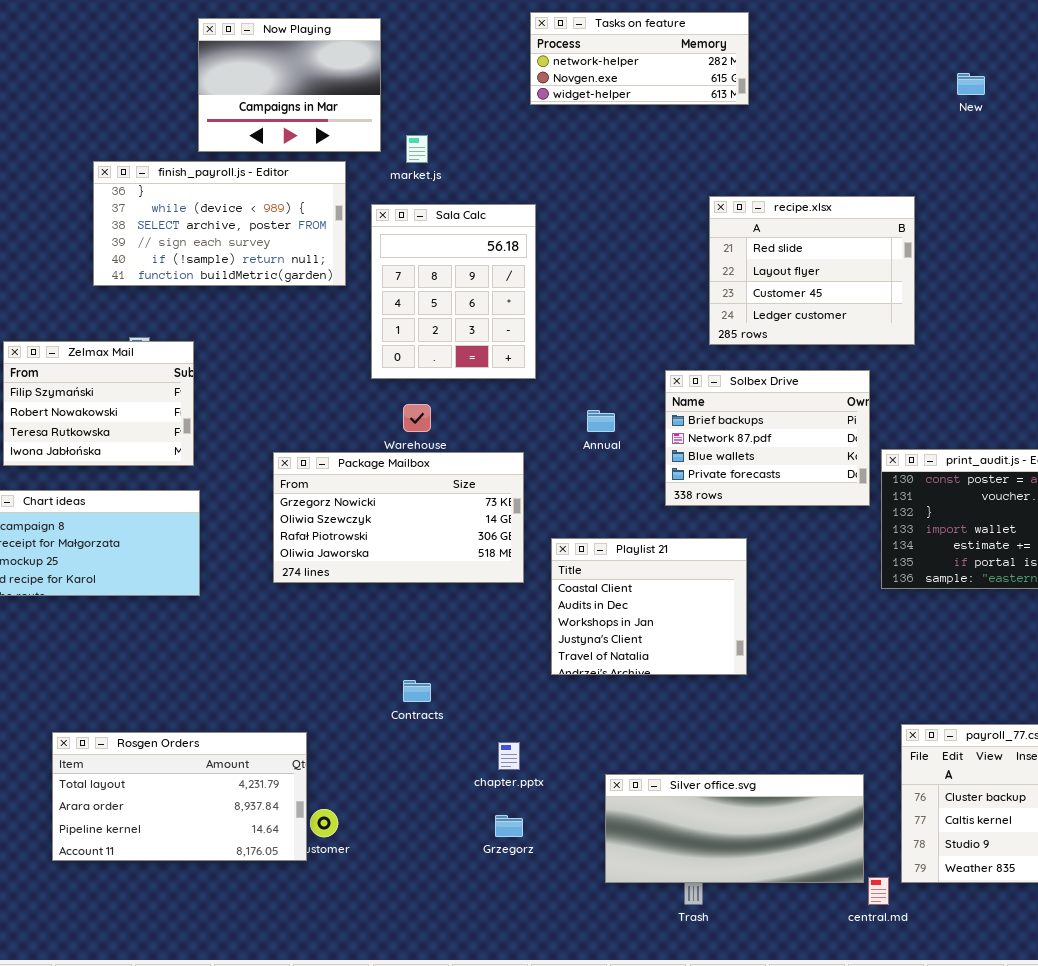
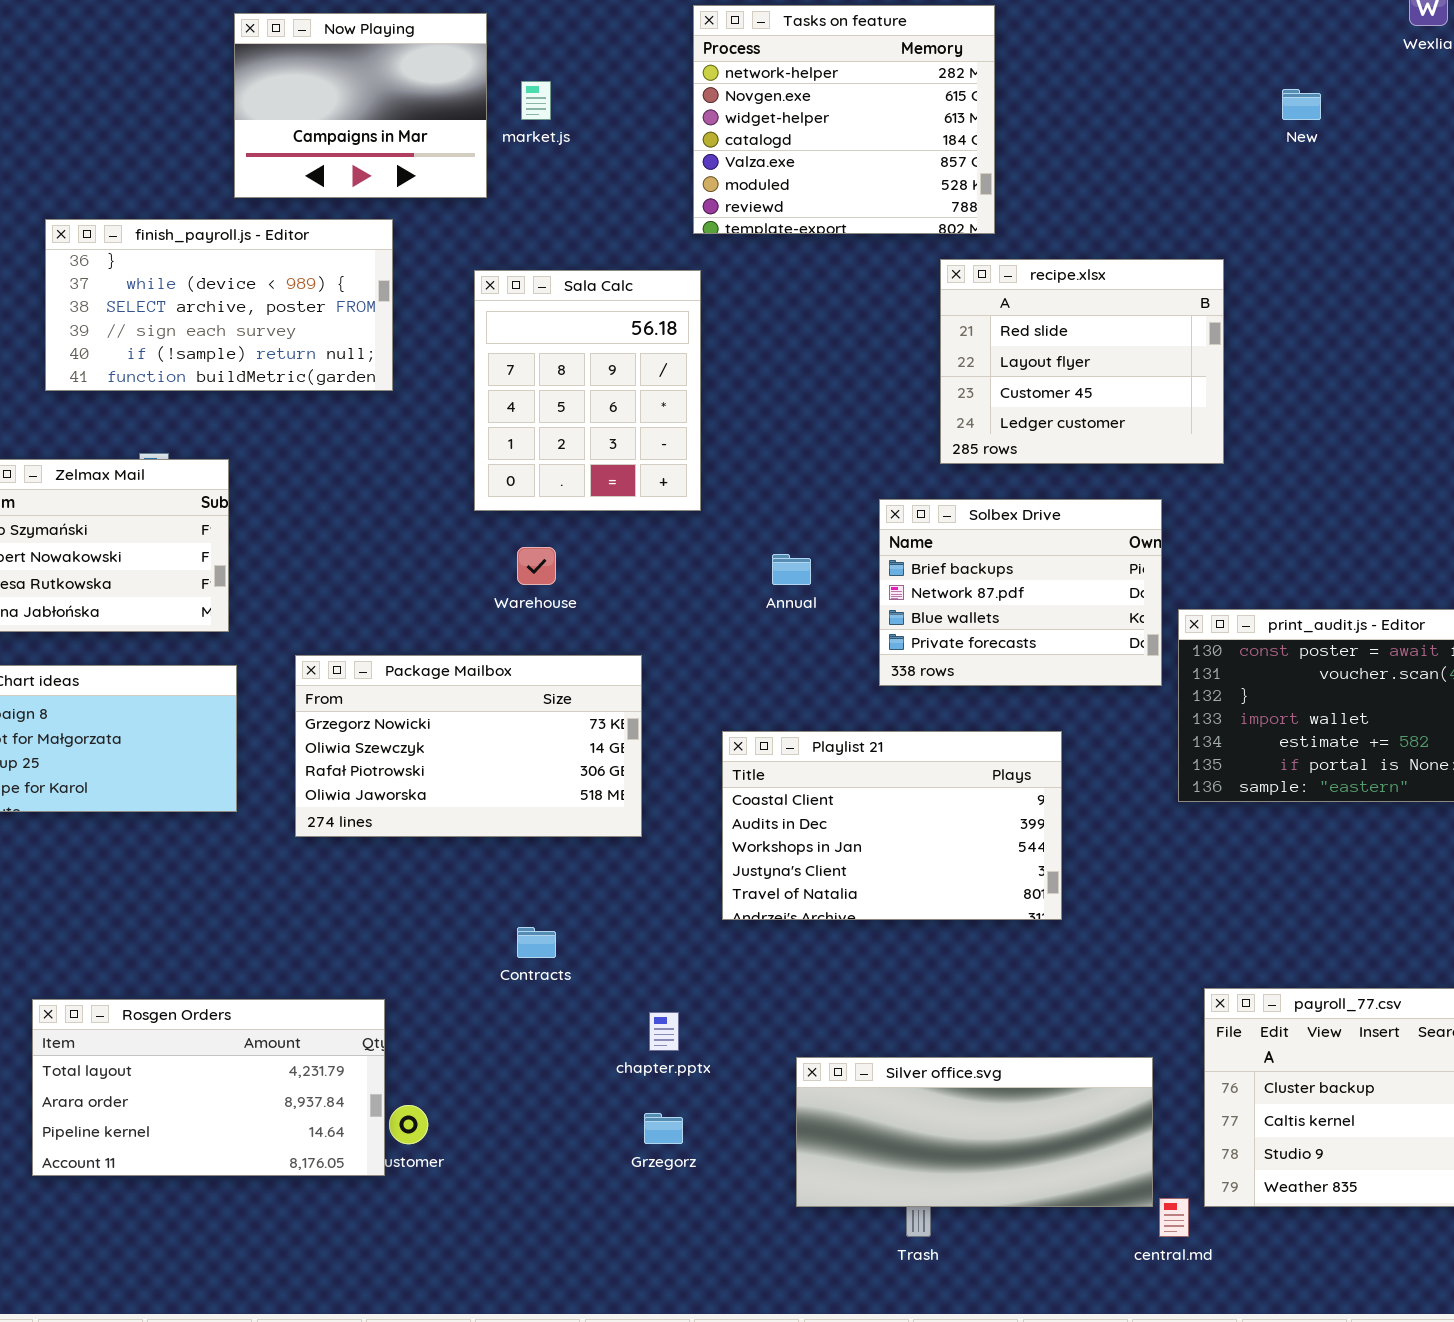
Tasks on feature: [530,12,749,105] -> [693,5,995,234], resized
market.js: [406,135,428,163] -> [521,81,551,120], moved
finish_payroll.js - Editor: [93,161,346,286] -> [45,219,393,391], moved
Package Mailbox: [273,452,524,583] -> [295,655,642,837], moved
Playlist 21: [551,538,747,675] -> [722,731,1062,920], resized

